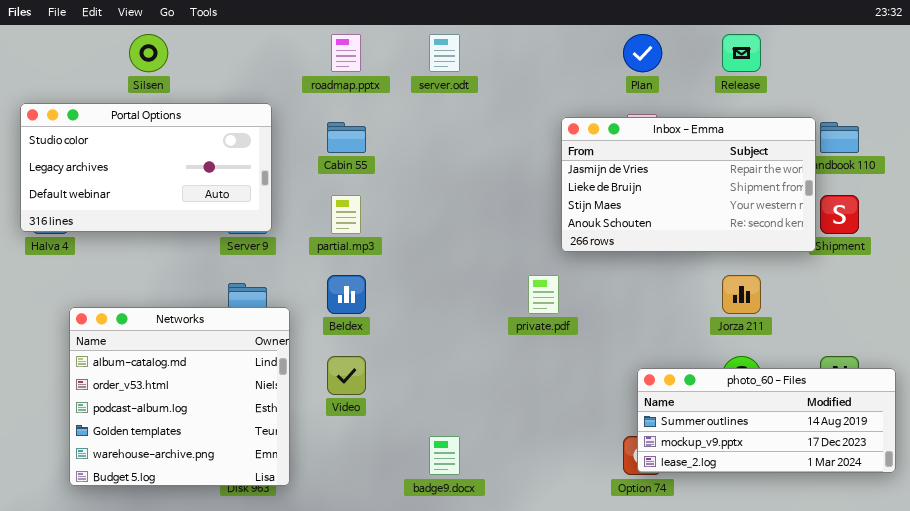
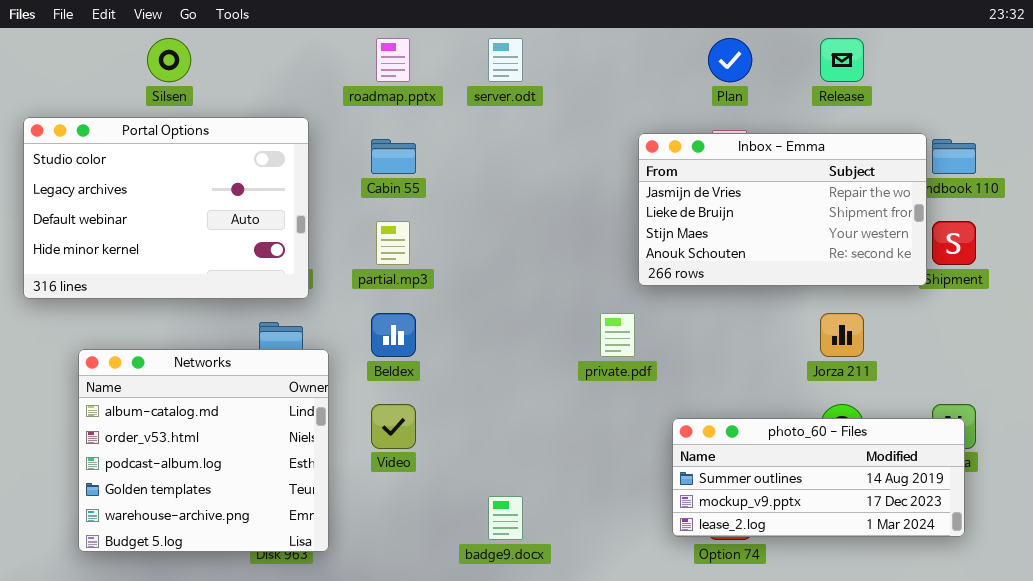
Portal Options: [20,103,272,232] -> [23,117,309,299], resized
photo_60 - Files: [637,368,896,473] -> [672,418,965,537], moved

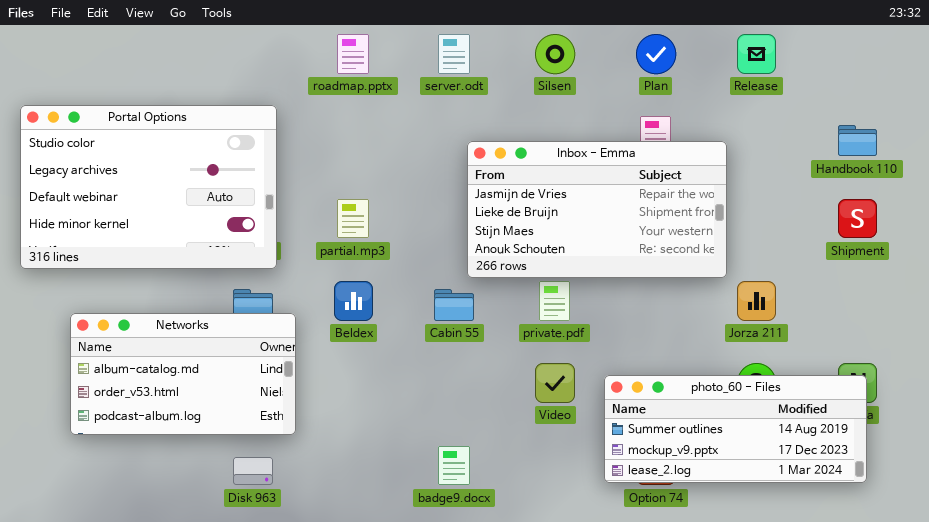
Silsen: [147,38,191,82] -> [535,34,575,74], moved
Inbox - Emma: [638,133,927,286] -> [467,141,727,278], moved
Cabin 55: [371,139,416,174] -> [434,289,474,321], moved
Networks: [78,349,329,552] -> [70,313,296,435], resized
Video: [371,404,416,449] -> [535,363,575,403], moved

